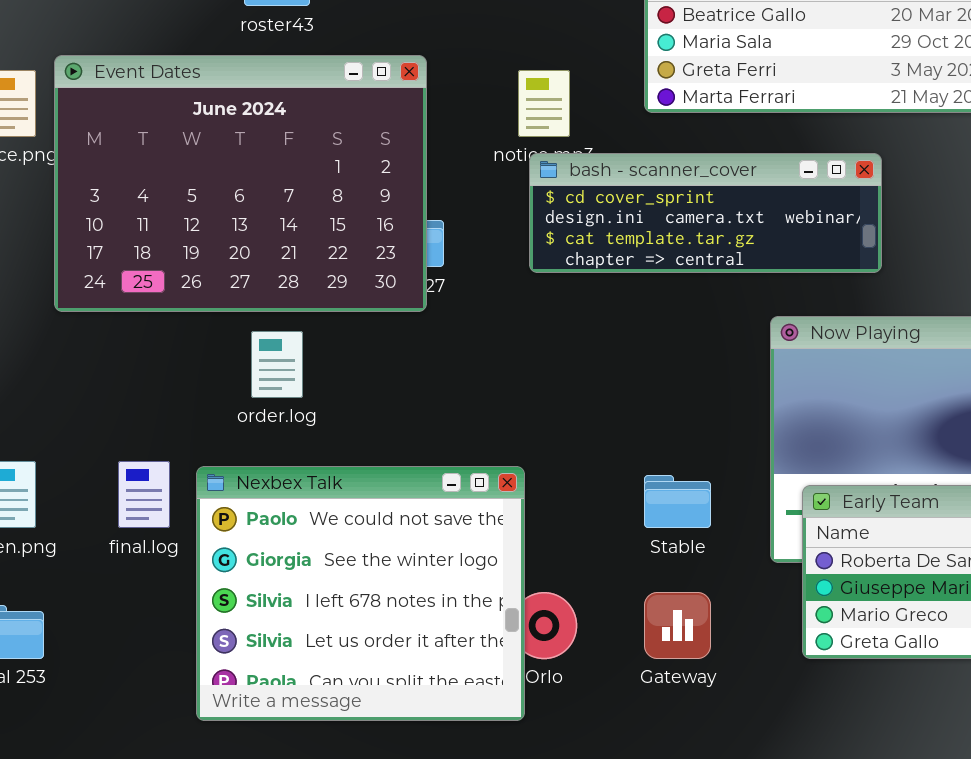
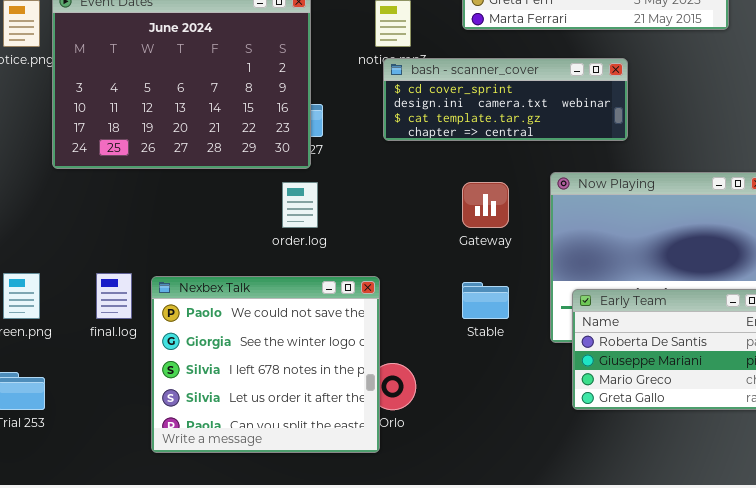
order.log: [251,331,303,398] -> [282,182,318,228], moved
Gateway: [644,592,711,659] -> [462,182,509,228], moved

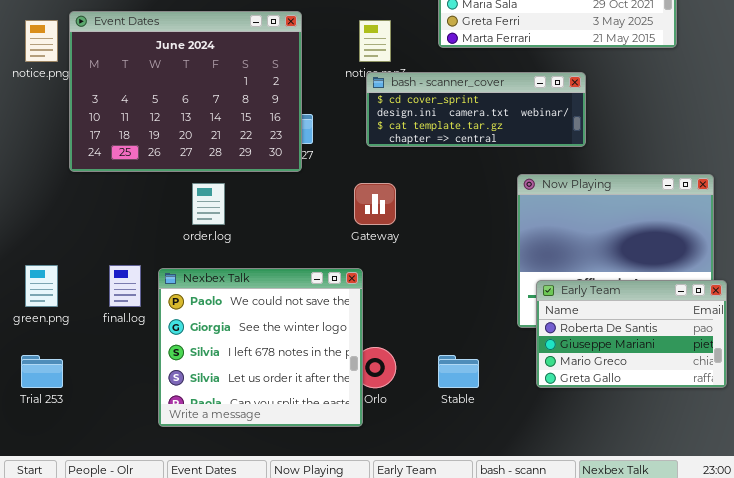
order.log: [282,182,318,228] -> [192,183,225,225], moved
Gateway: [462,182,509,228] -> [354,183,396,225], moved
Stable: [462,282,509,319] -> [438,355,479,388], moved

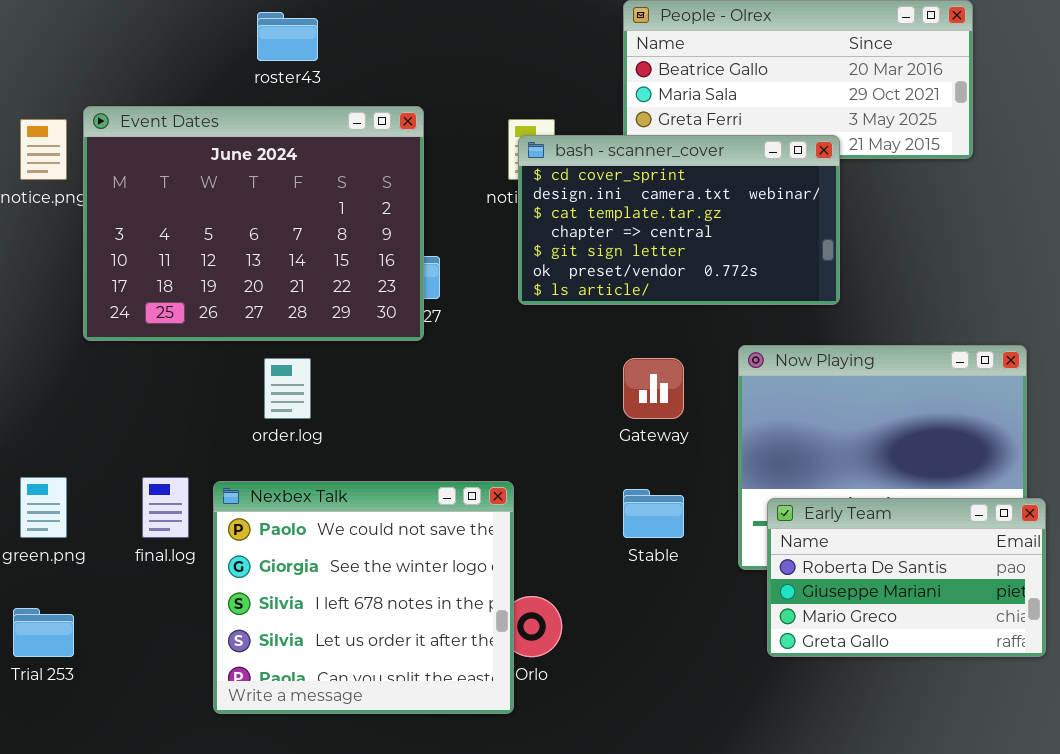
bash - scanner_cover: [366,72,586,147] -> [518,135,840,305], resized
Gateway: [354,183,396,225] -> [623,358,684,419], moved
Stable: [438,355,479,388] -> [623,489,684,538], moved

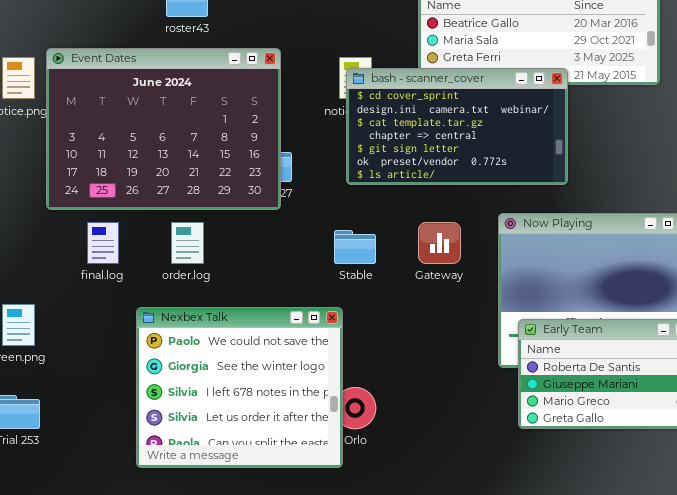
final.log: [142,477,189,538] -> [87,222,119,264], moved
Stable: [623,489,684,538] -> [334,230,376,264], moved

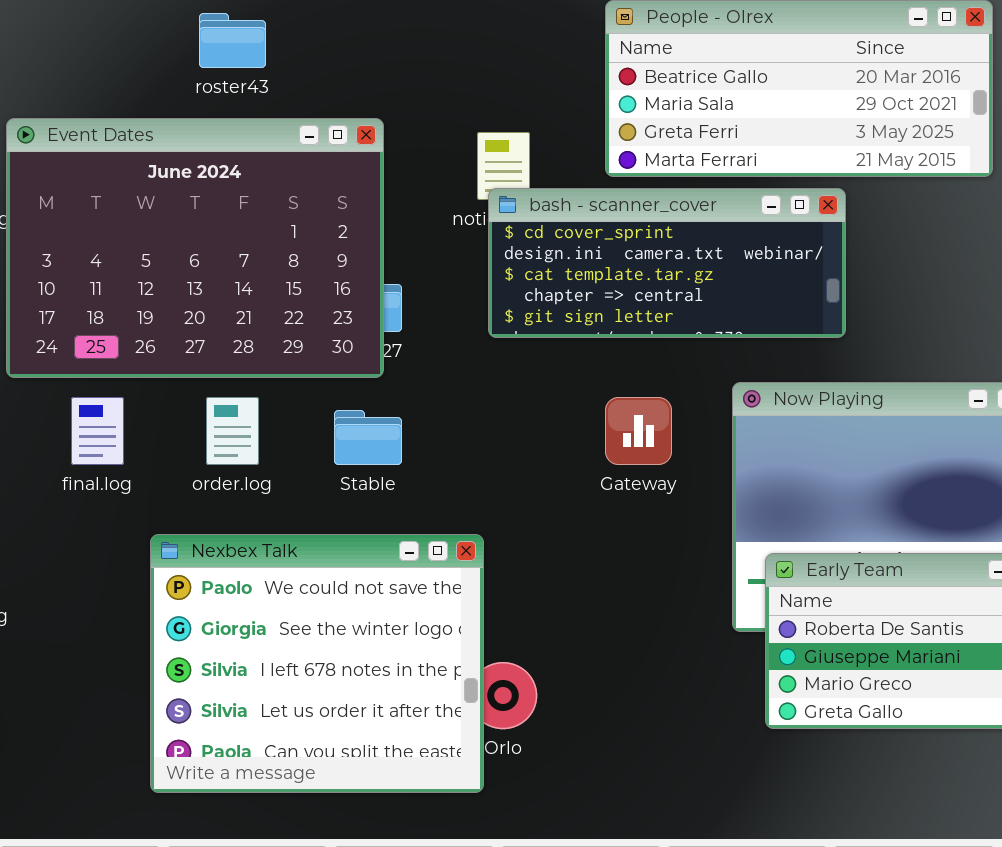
bash - scanner_cover: [346,68,568,185] -> [488,188,846,338], resized
Stable: [334,230,376,264] -> [334,410,402,465], moved

